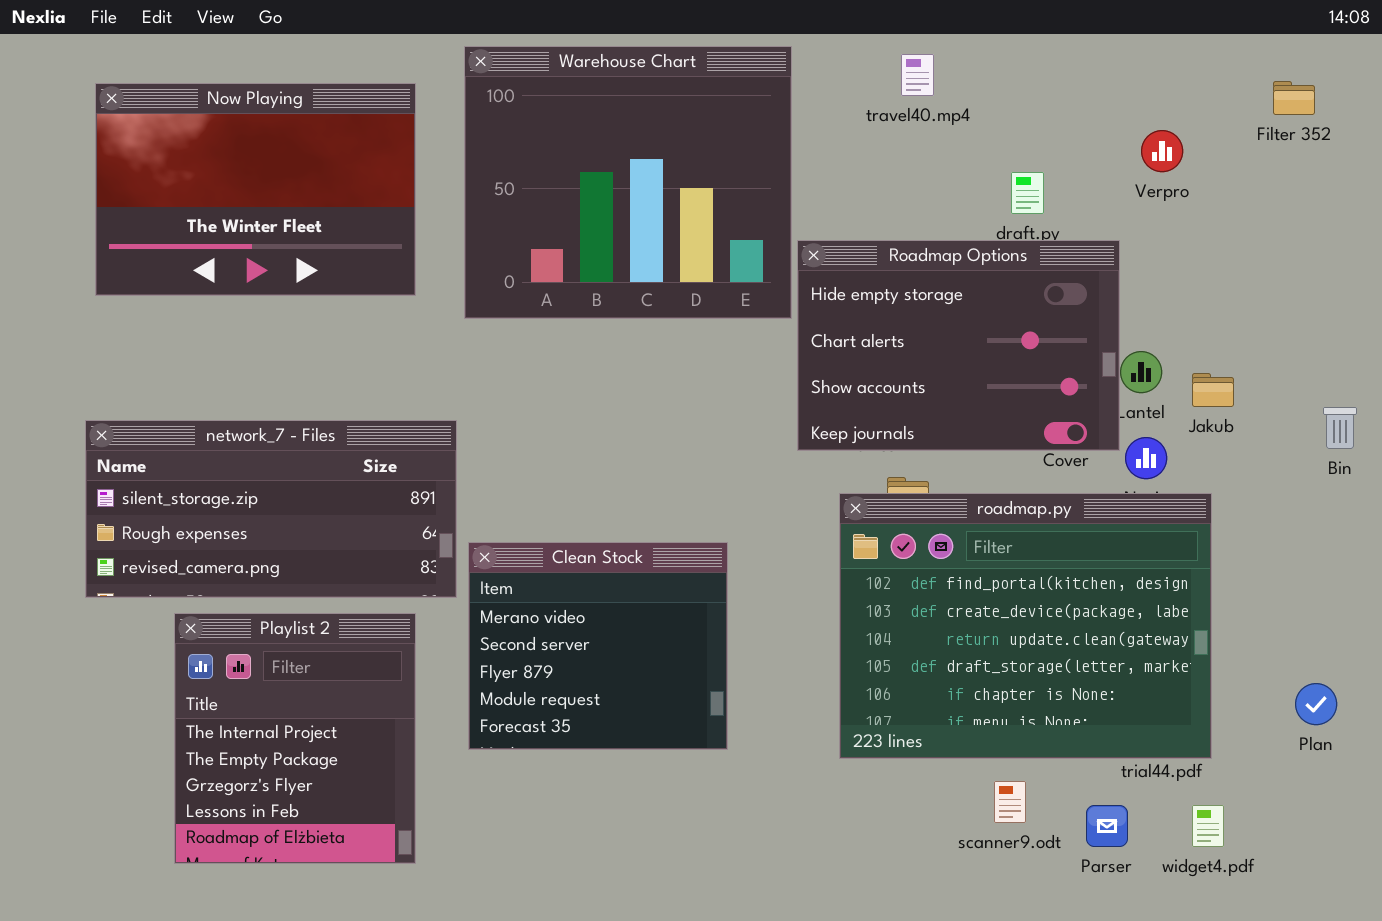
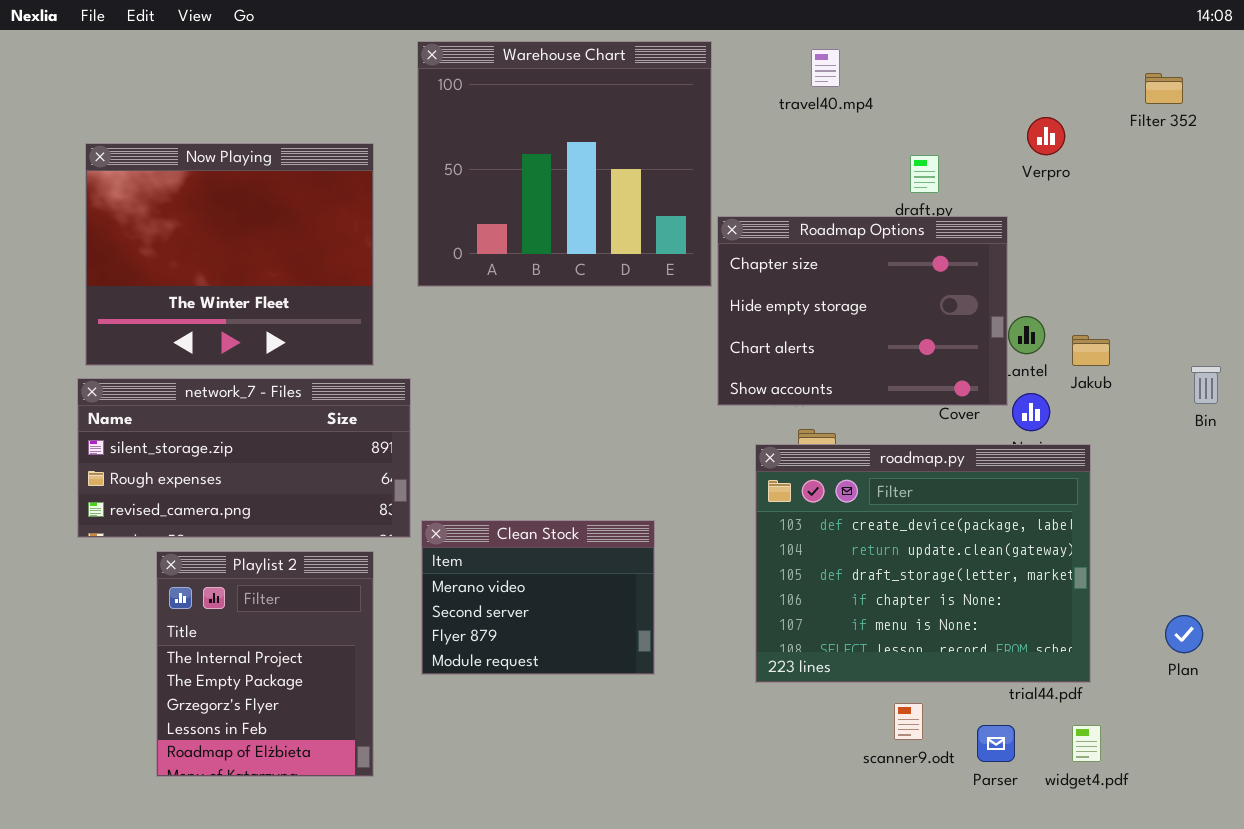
Now Playing: [95,83,416,296] -> [85,143,374,366], moved, resized
Roadmap Options: [797,240,1120,451] -> [717,216,1008,406], scrolled up 1 row
roadmap.py: [839,493,1212,759] -> [755,444,1091,683], scrolled down 1 row
Clean Stock: [468,542,728,750] -> [421,520,655,675], resized

